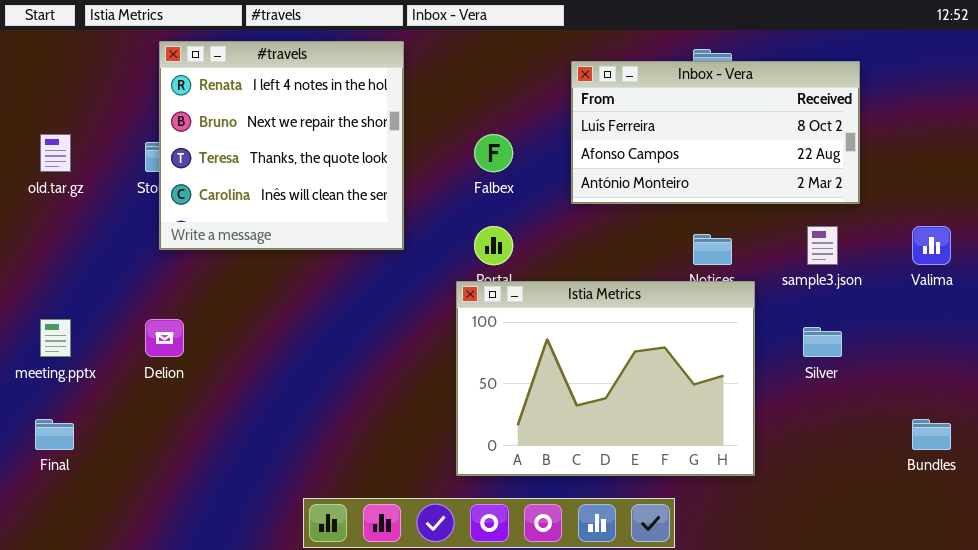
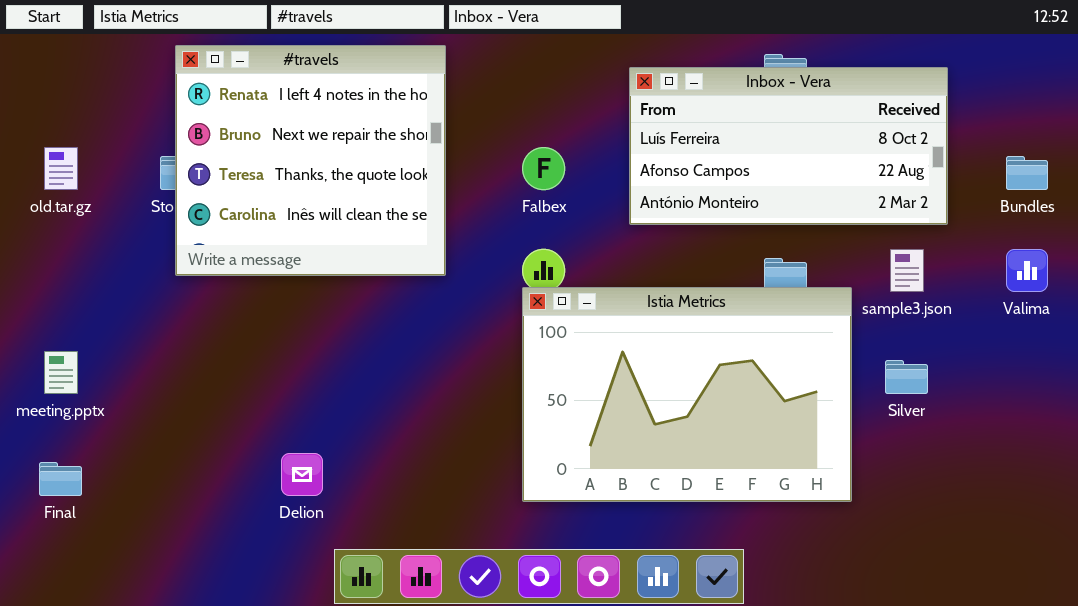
Istia Metrics: [456,281,755,476] -> [522,287,852,502], moved
Delion: [145,319,184,357] -> [281,453,323,496], moved
Bundles: [912,419,951,450] -> [1006,156,1048,190], moved

